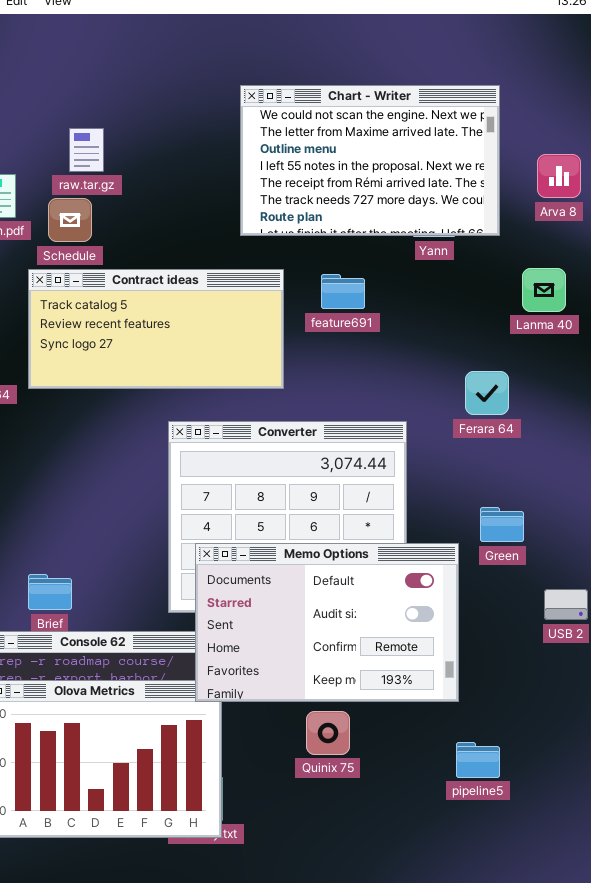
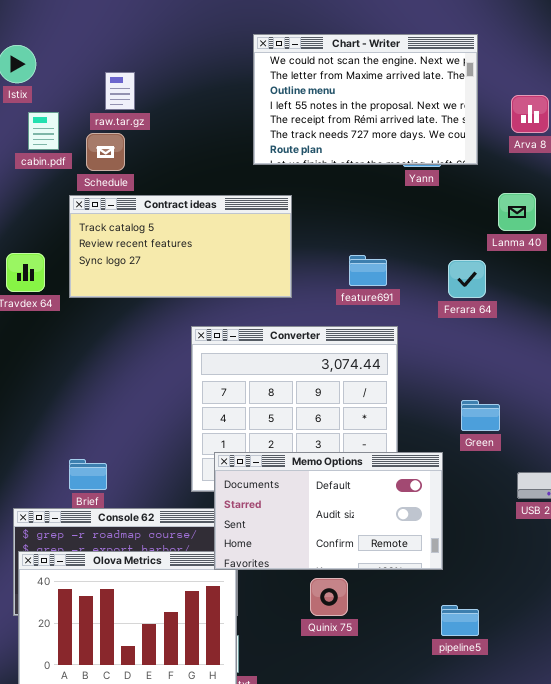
feature691: [321,274,365,309] -> [349,255,387,286], moved
Ferara 64: [465,371,509,415] -> [448,260,486,298], moved
Memo Options: [195,543,459,702] -> [214,452,443,570], resized

